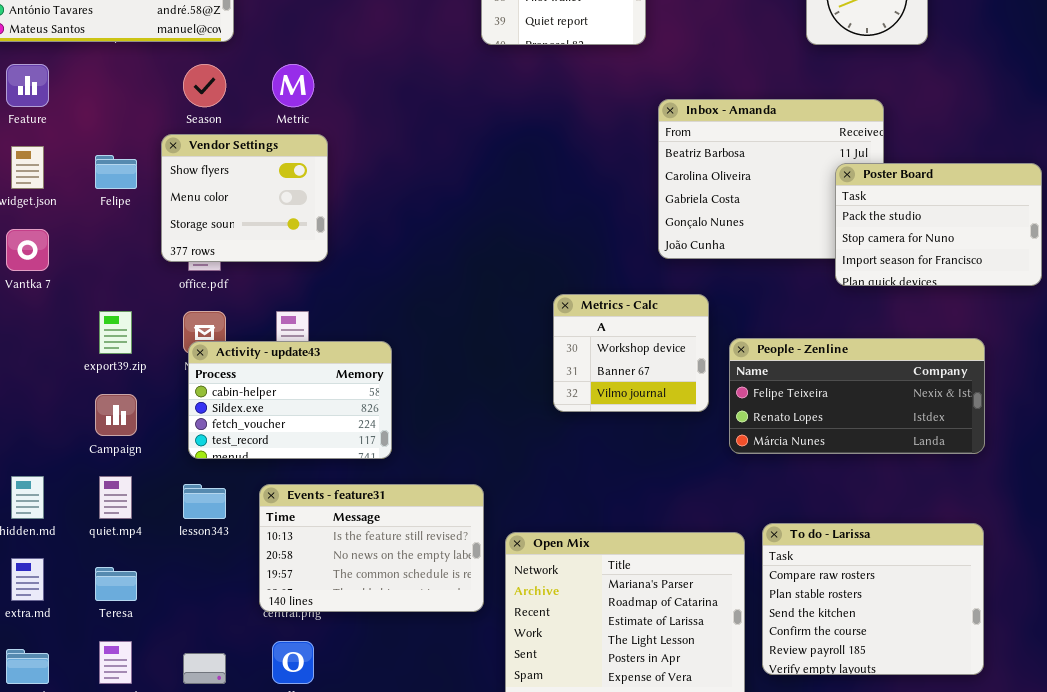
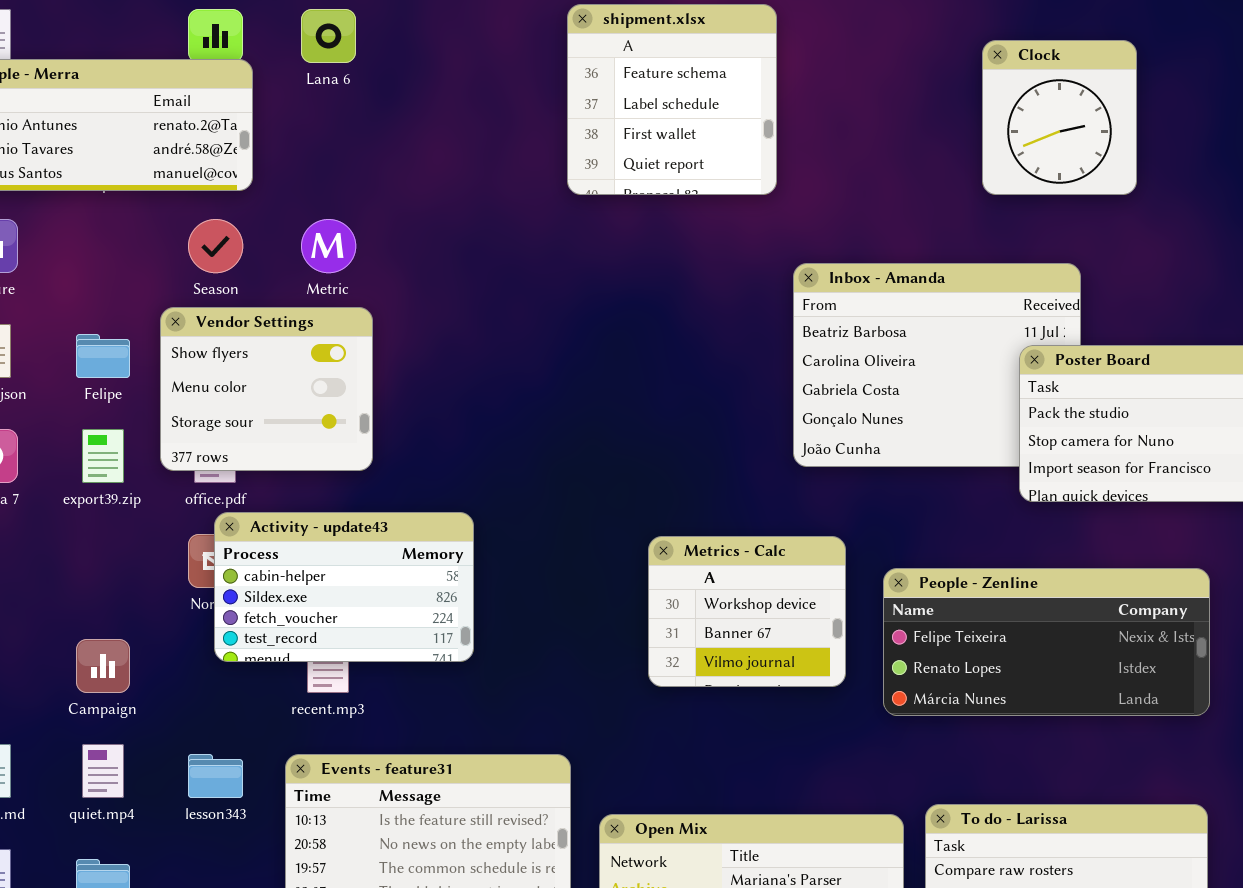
Metrics - Calc: [553,294,709,412] -> [648,536,846,687], moved
export39.zip: [99,311,132,354] -> [82,429,124,483], moved
Activity - update43: [188,341,392,459] -> [214,512,474,662], moved

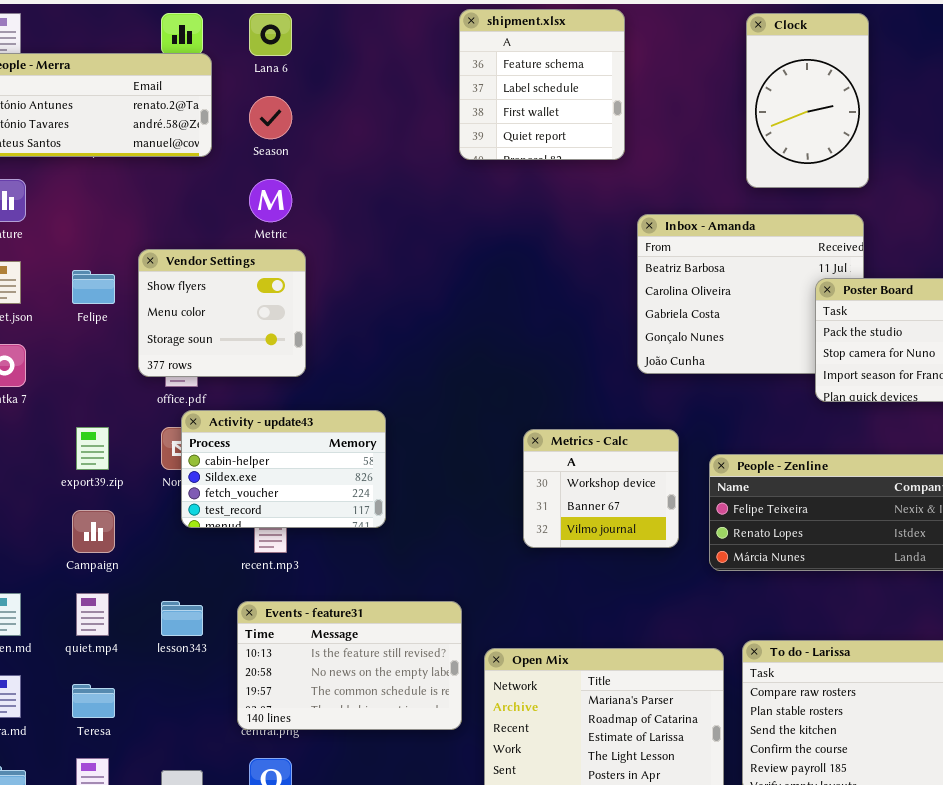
Clock: [982,40,1137,195] -> [746,13,869,188], moved, resized
Season: [188,219,243,273] -> [249,96,292,139], moved
export39.zip: [82,429,124,483] -> [76,427,109,470], moved

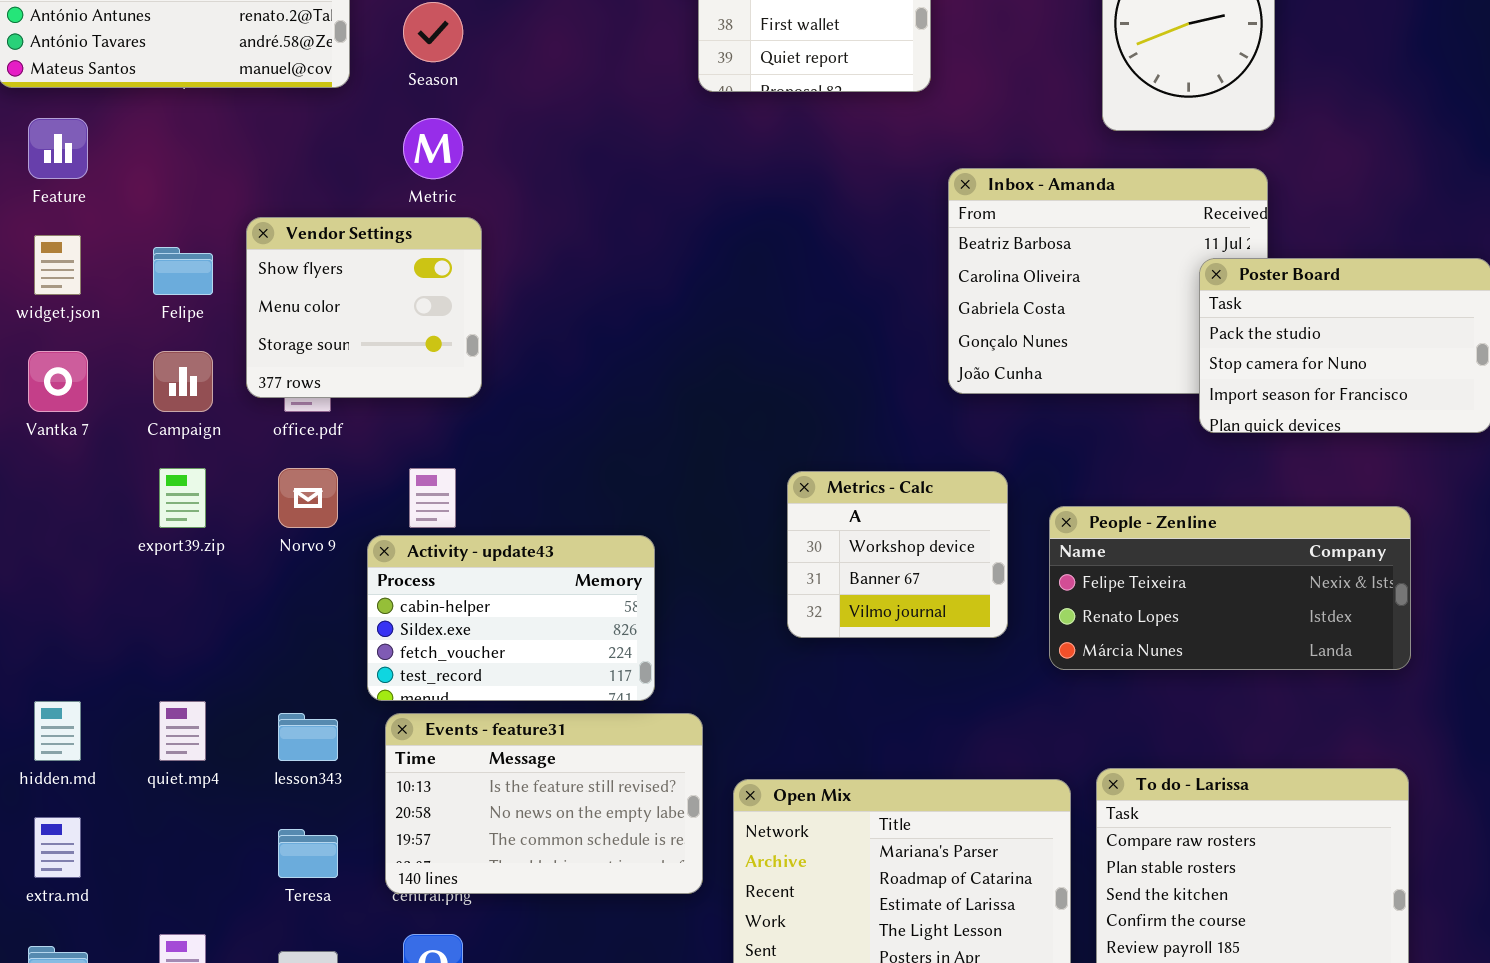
Activity - update43: [181,410,386,528] -> [367,535,655,701], moved
Campaign: [72,510,115,553] -> [153,351,213,412], moved
Teresa: [72,684,115,718] -> [278,829,338,878], moved

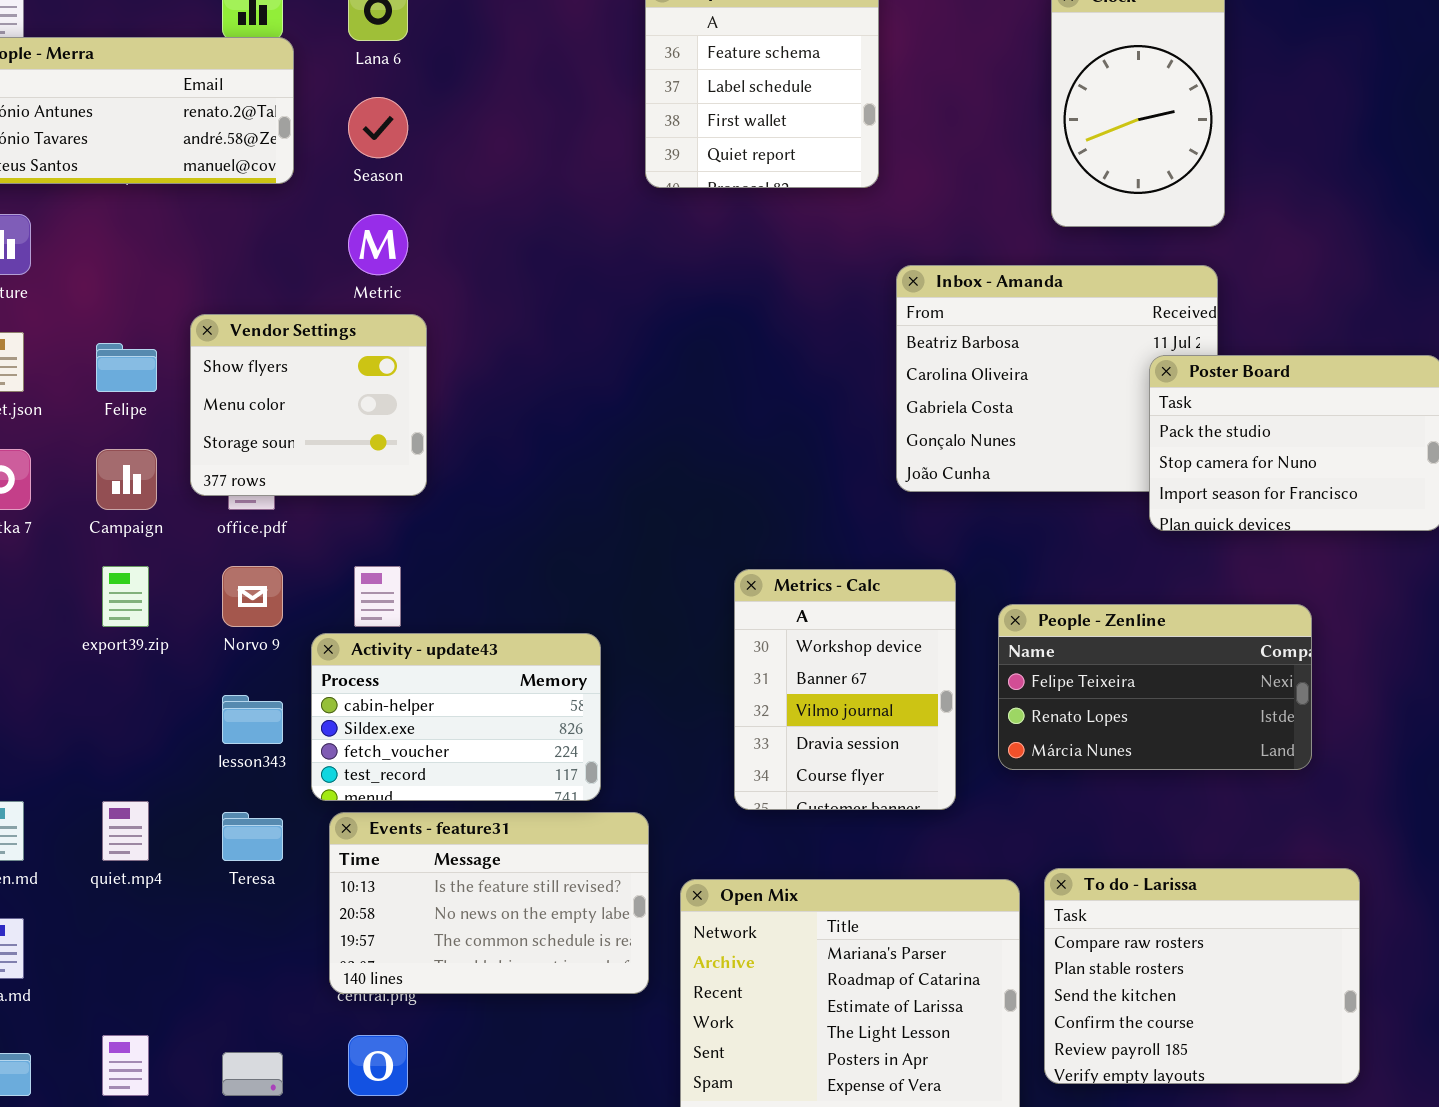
Metrics - Calc: [787,471,1008,638] -> [734,569,956,810], resized
People - Zenline: [1049,506,1411,670] -> [998,604,1312,770], resized
lesson343: [278,713,338,761] -> [222,695,283,744], moved
Teresa: [278,829,338,878] -> [222,812,283,861], moved

